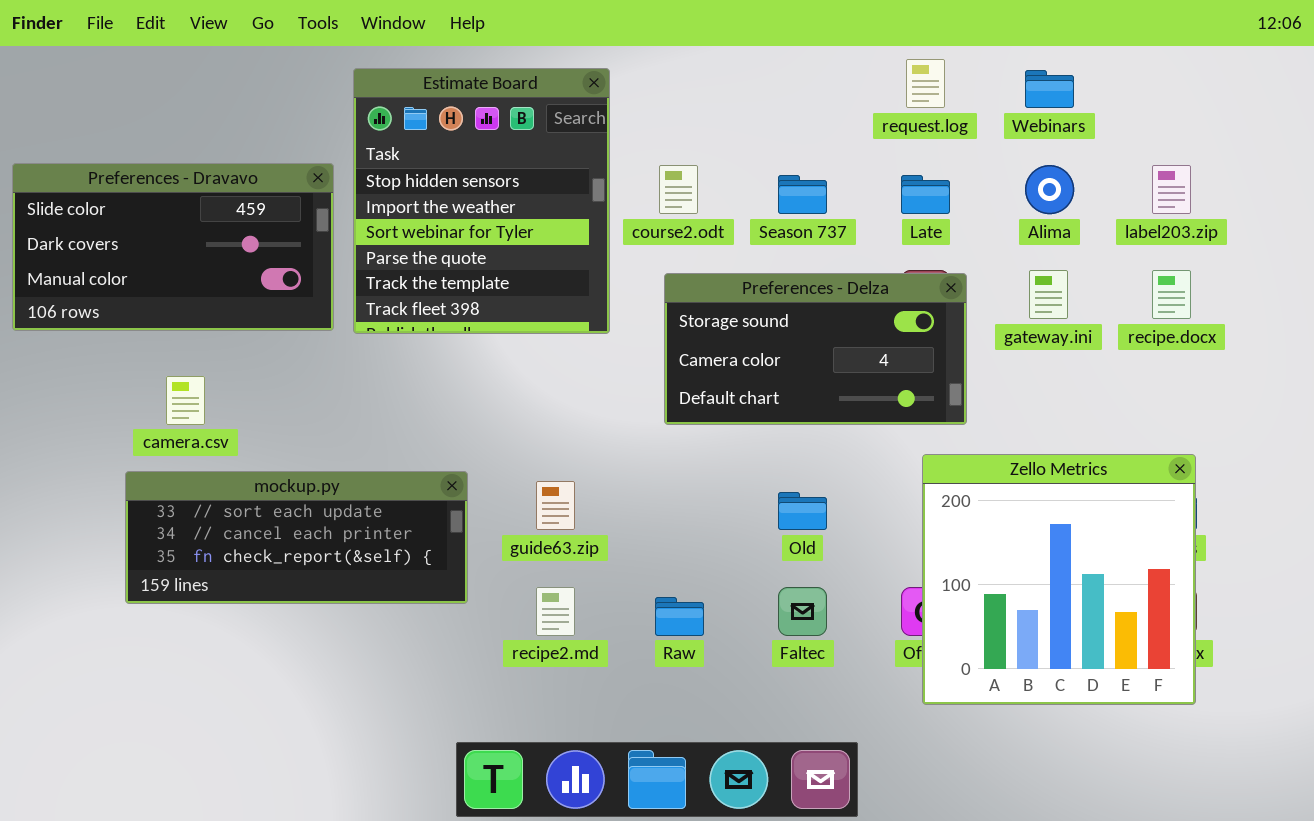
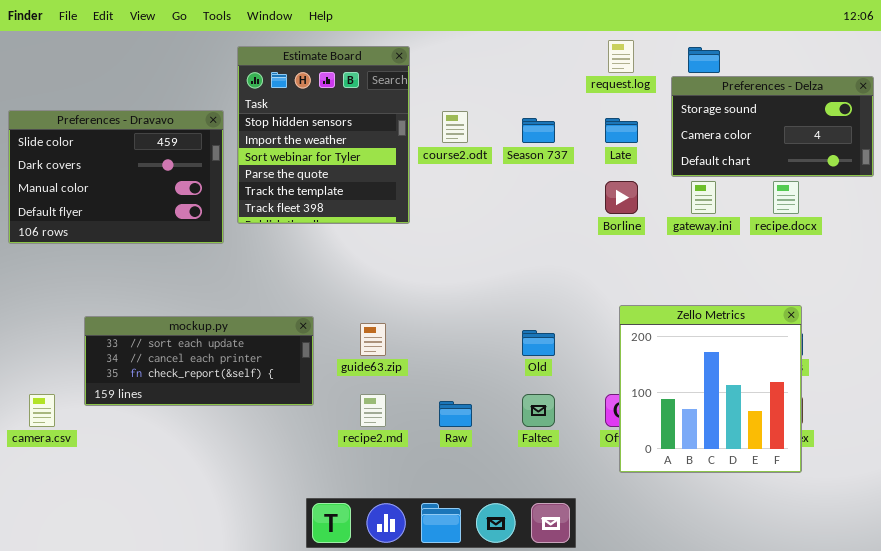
Preferences - Dravavo: [12,163,334,331] -> [8,110,224,244], resized
Preferences - Delza: [664,273,967,425] -> [671,76,874,177], moved
camera.csv: [166,376,205,425] -> [29,394,55,427], moved

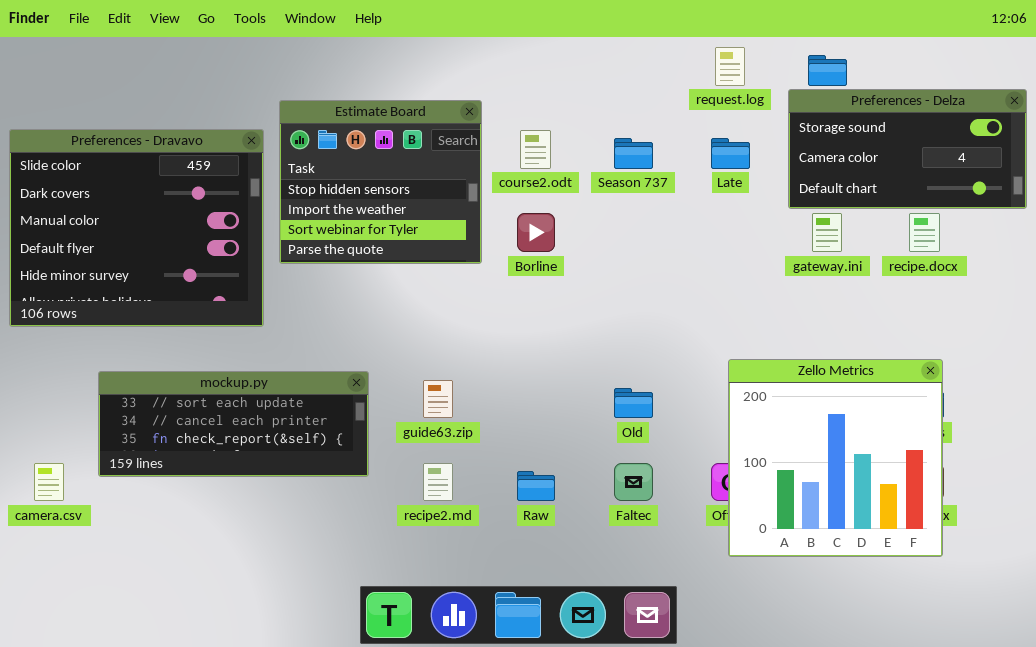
Estimate Board: [237,46,410,224] -> [279,100,482,264], resized
Preferences - Dravavo: [8,110,224,244] -> [9,129,264,327], resized
Borline: [605,181,638,214] -> [517,213,555,252], moved

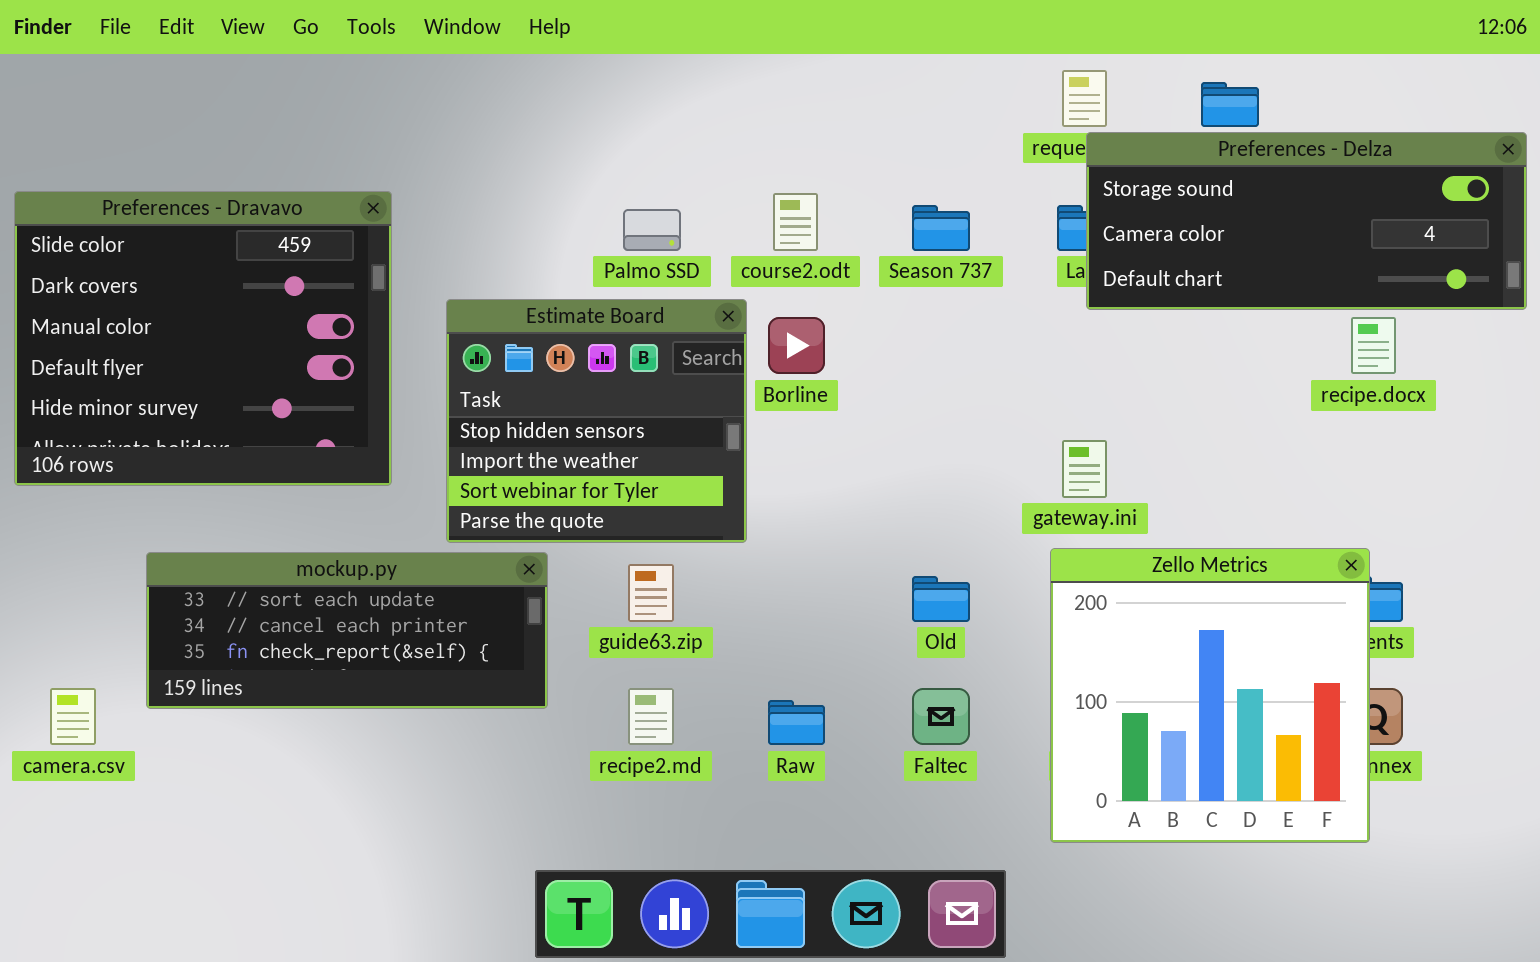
Preferences - Delza: [788,89,1027,209] -> [1086,132,1527,310], resized
Estimate Board: [279,100,482,264] -> [446,299,747,543], moved
gateway.ini: [812,213,842,252] -> [1062,440,1107,498], moved
Zello Metrics: [728,359,943,557] -> [1050,548,1370,843], moved

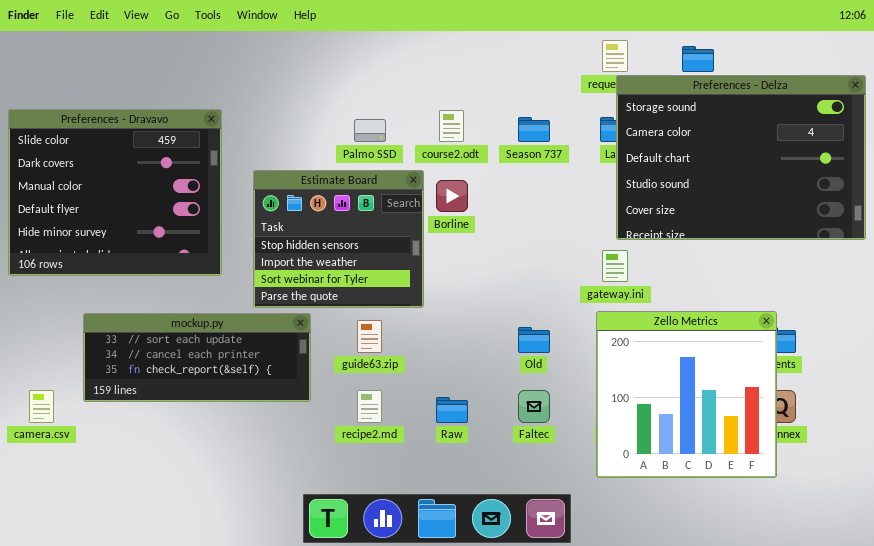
Preferences - Delza: [1086,132,1527,310] -> [616,75,866,240], resized

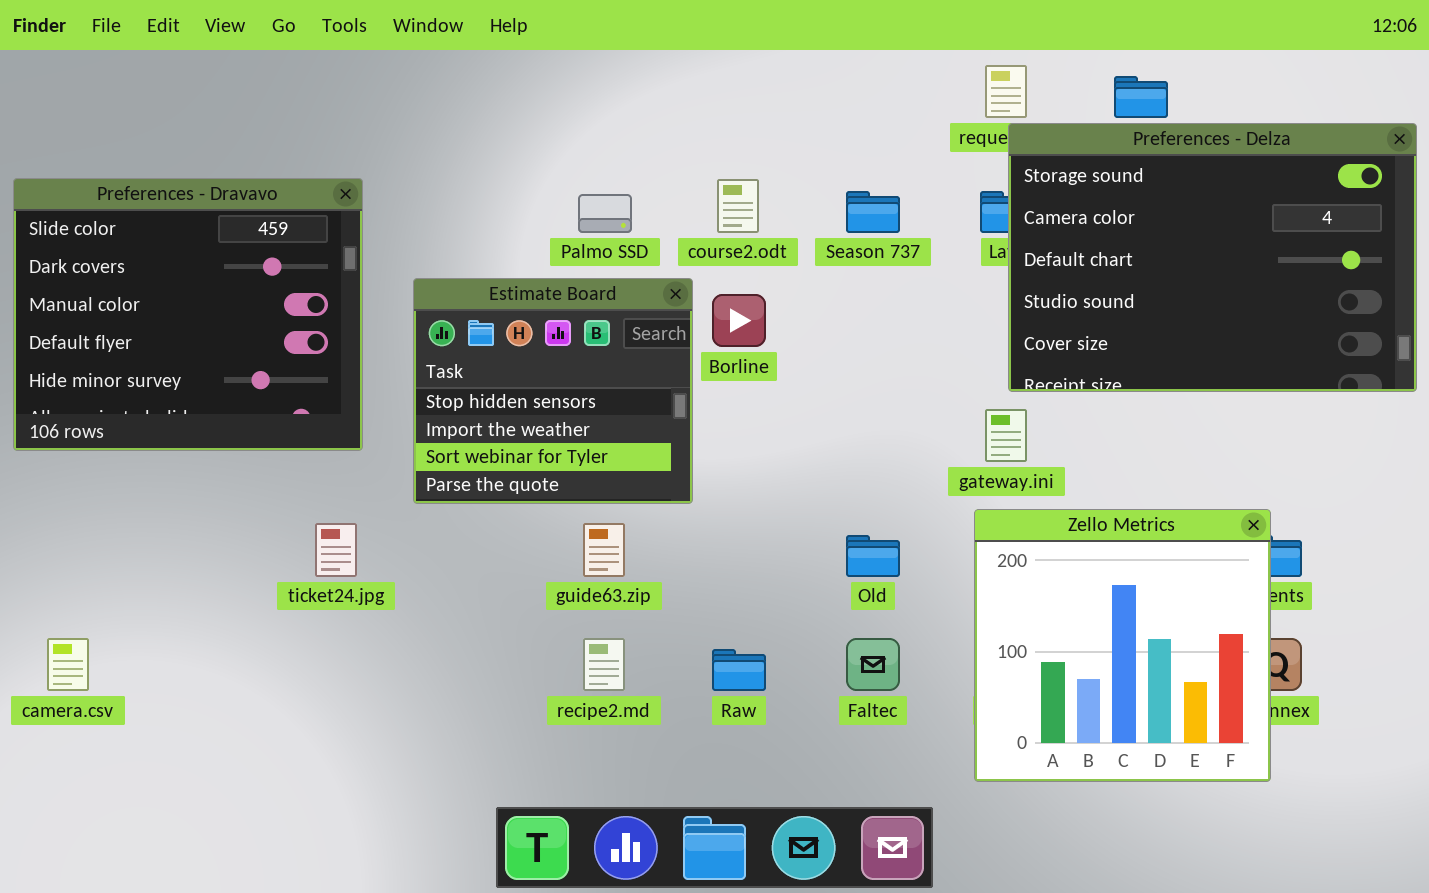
mockup.py: [83,313,311,402] -> none, closed

